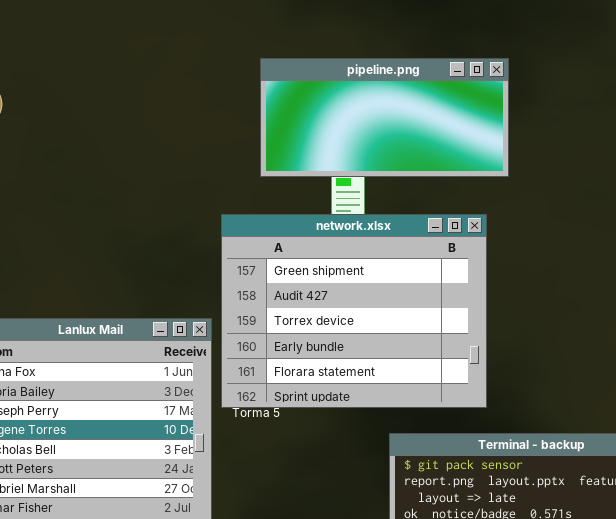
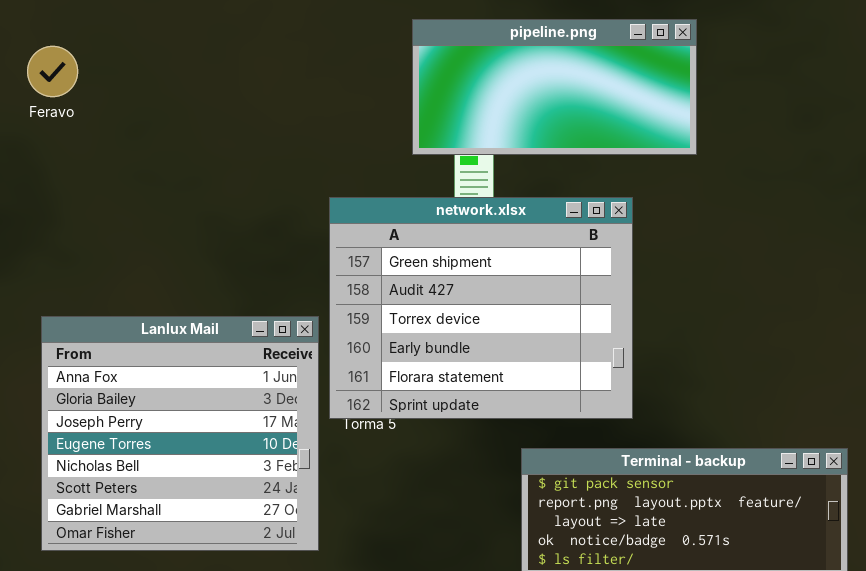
pipeline.png: [260,58,509,177] -> [412,19,697,155], moved

